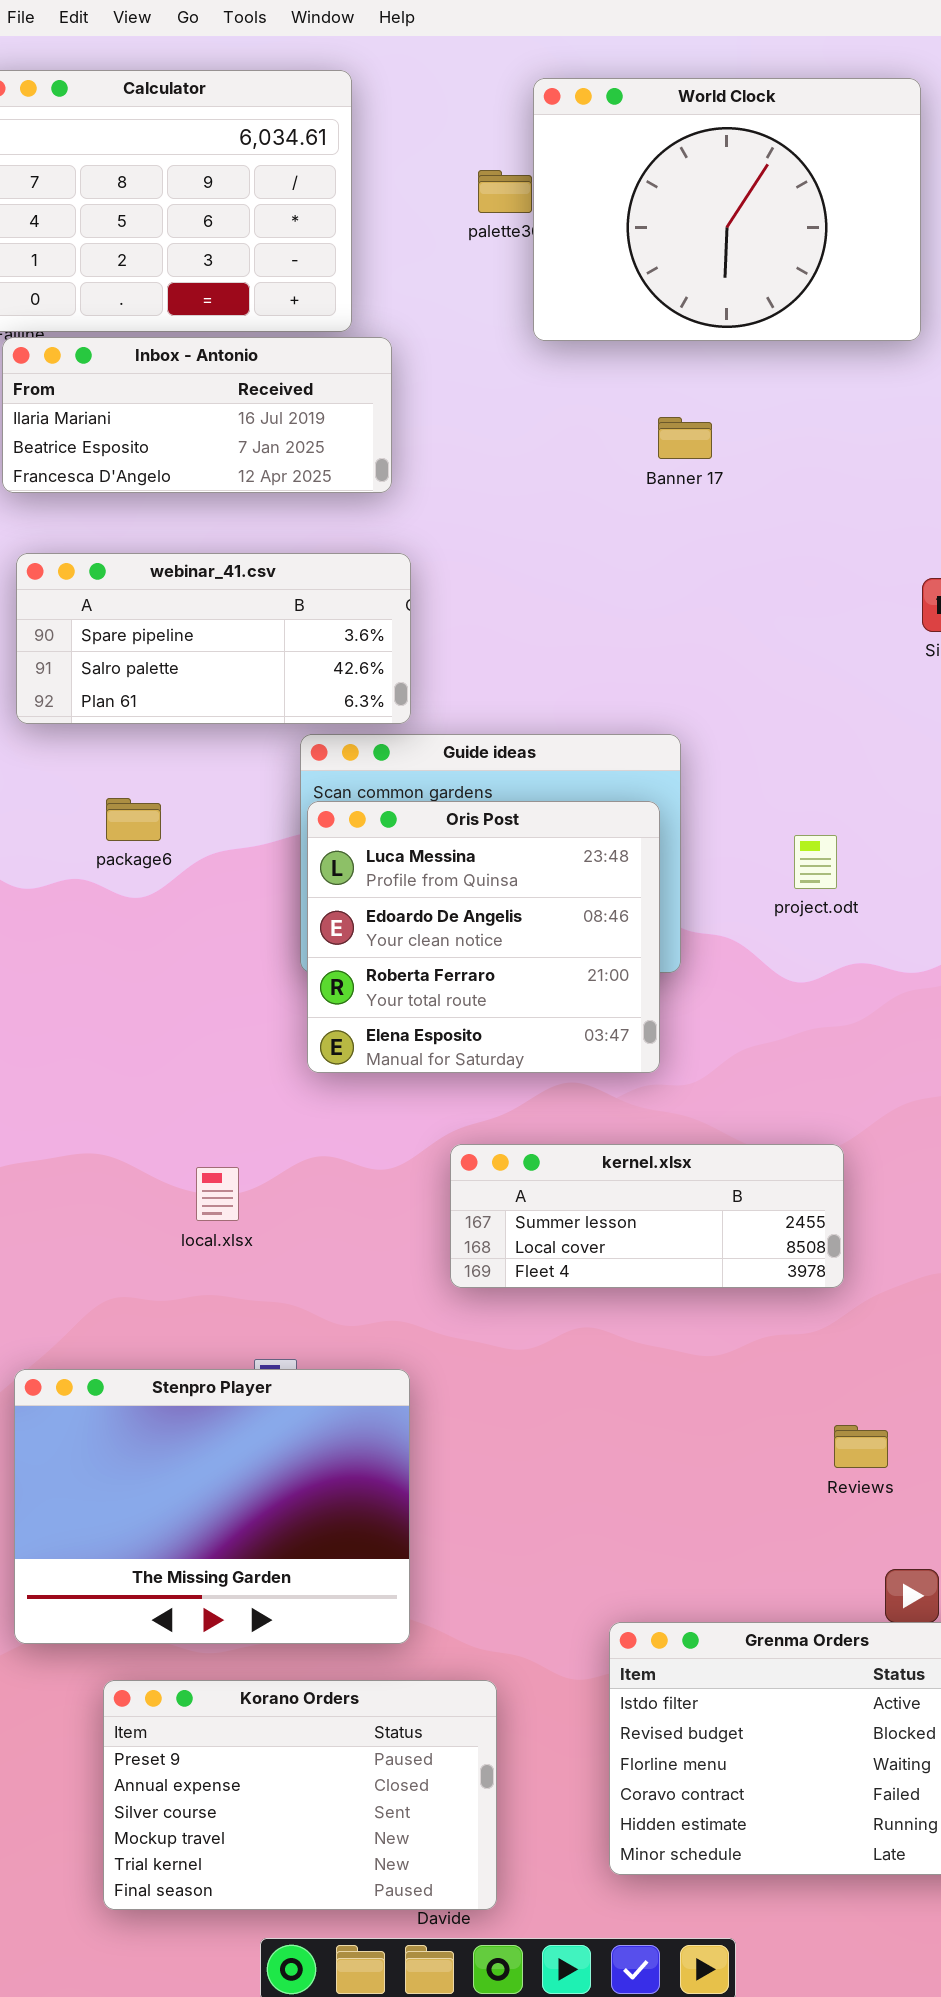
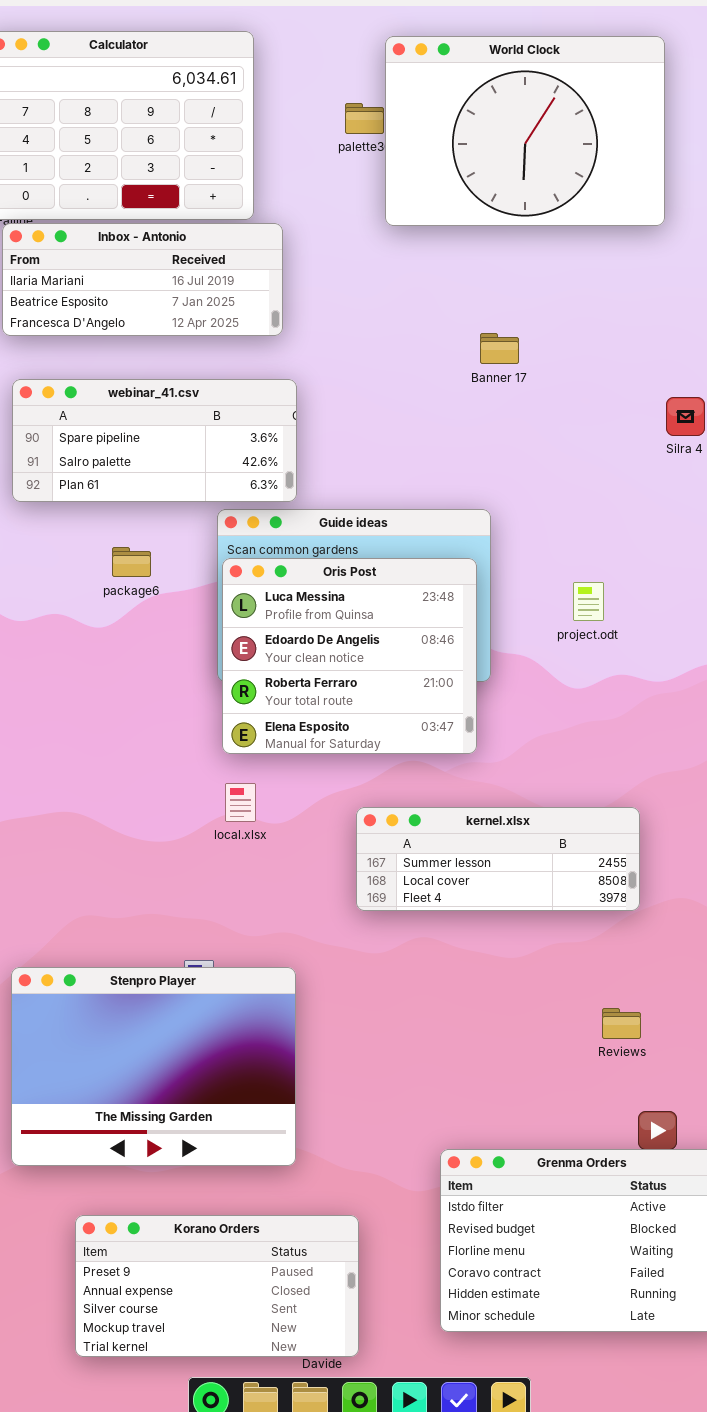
Banner 17: [658,417,712,459] -> [480,333,519,364], moved
package6: [106,798,161,841] -> [112,547,151,577], moved
kernel.xlsx: [450,1144,844,1288] -> [356,807,640,911], moved
local.xlsx: [196,1167,239,1221] -> [225,783,256,822], moved
Korano Orders: [103,1680,497,1910] -> [75,1215,359,1357], resized

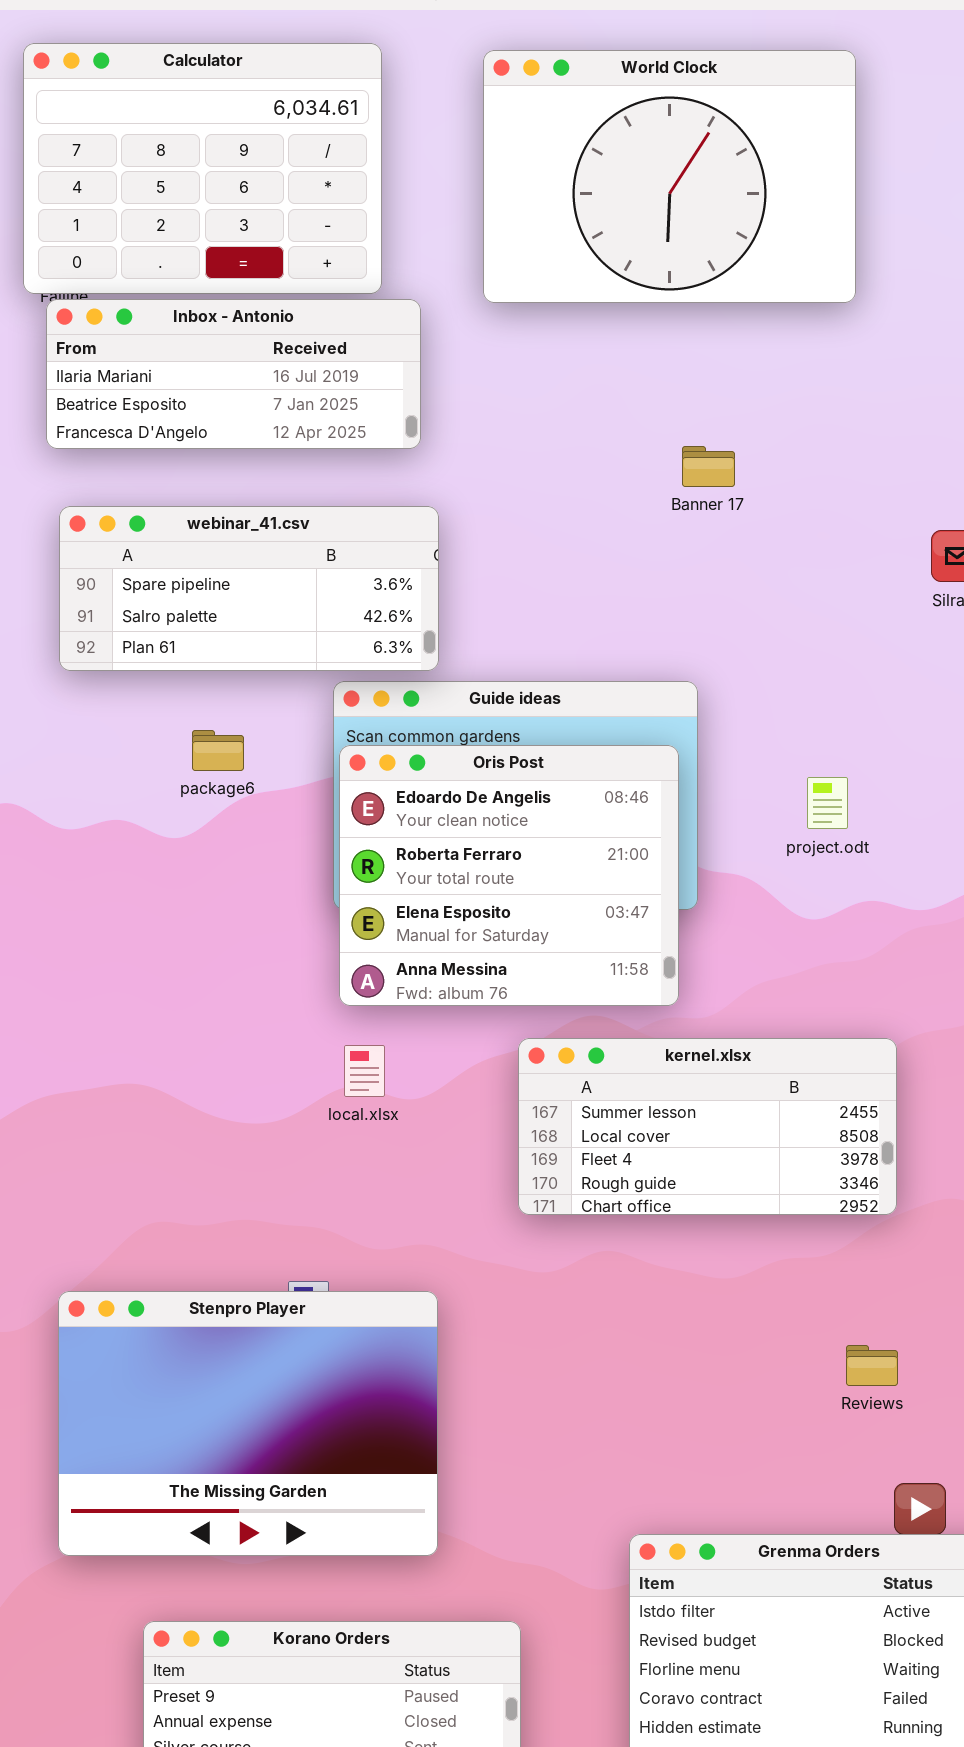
World Clock: [385,36,665,226] -> [483,50,856,303], moved
Oris Post: [222,558,477,754] -> [339,745,679,1006], scrolled down 1 row
kernel.xlsx: [356,807,640,911] -> [518,1038,897,1215], resized

